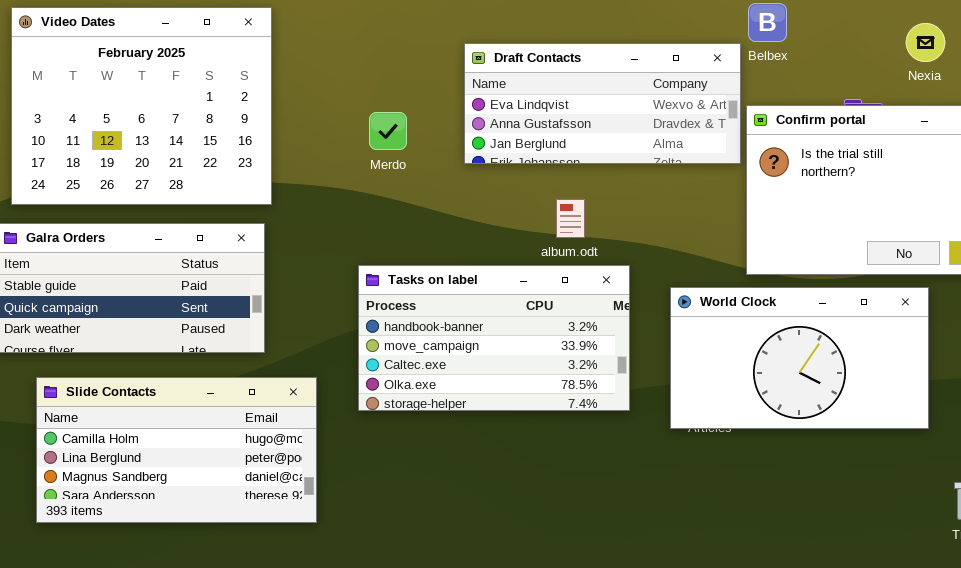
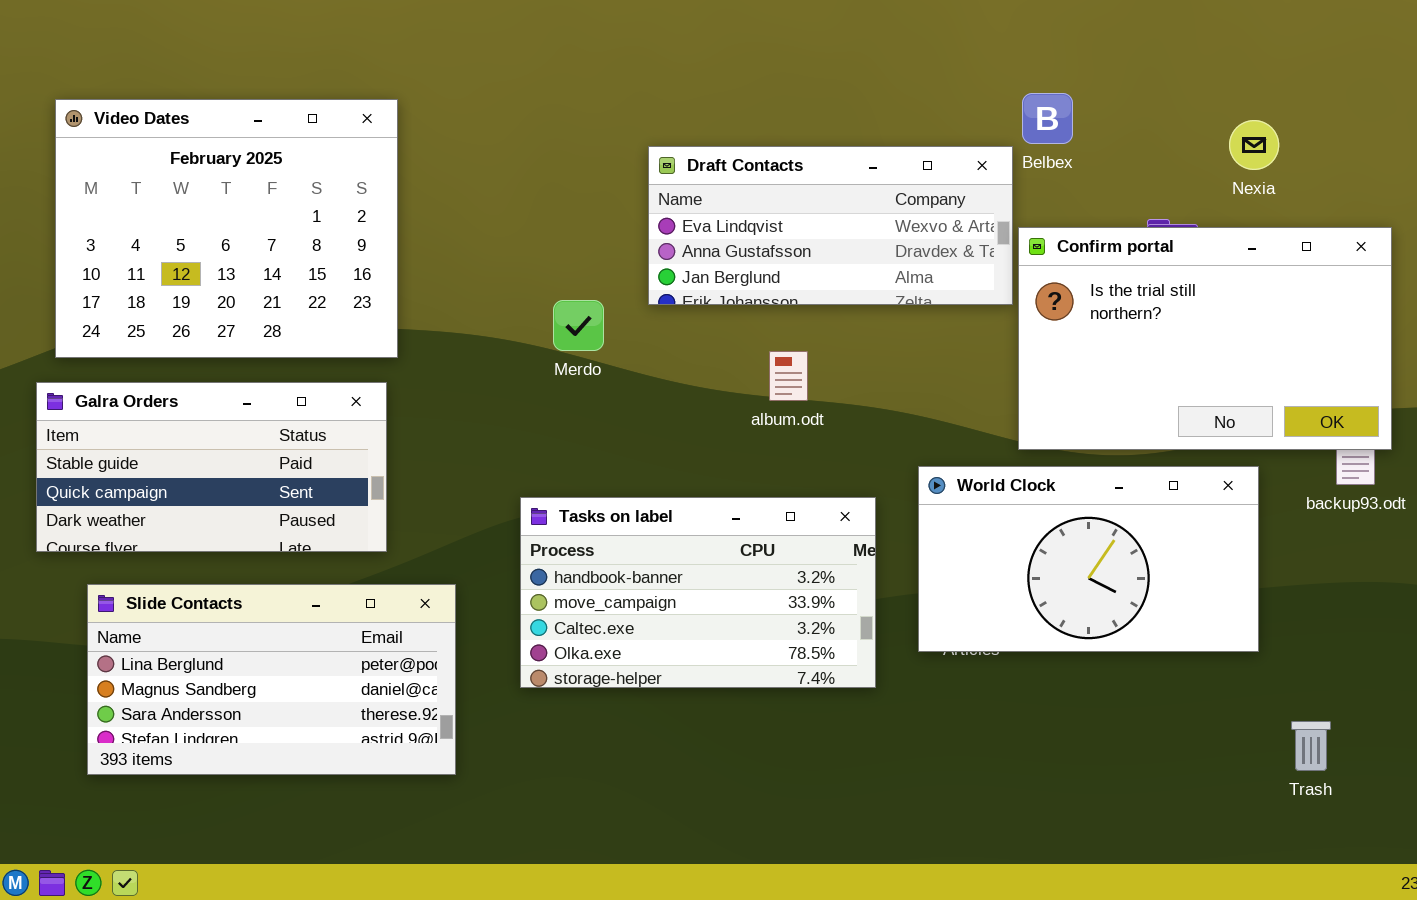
Merdo: [369,112,407,150] -> [553,300,604,351], moved
Tasks on label: [358,265,630,411] -> [520,497,876,688], moved
Slide Contacts: [36,377,317,523] -> [87,584,456,775], scrolled down 1 row

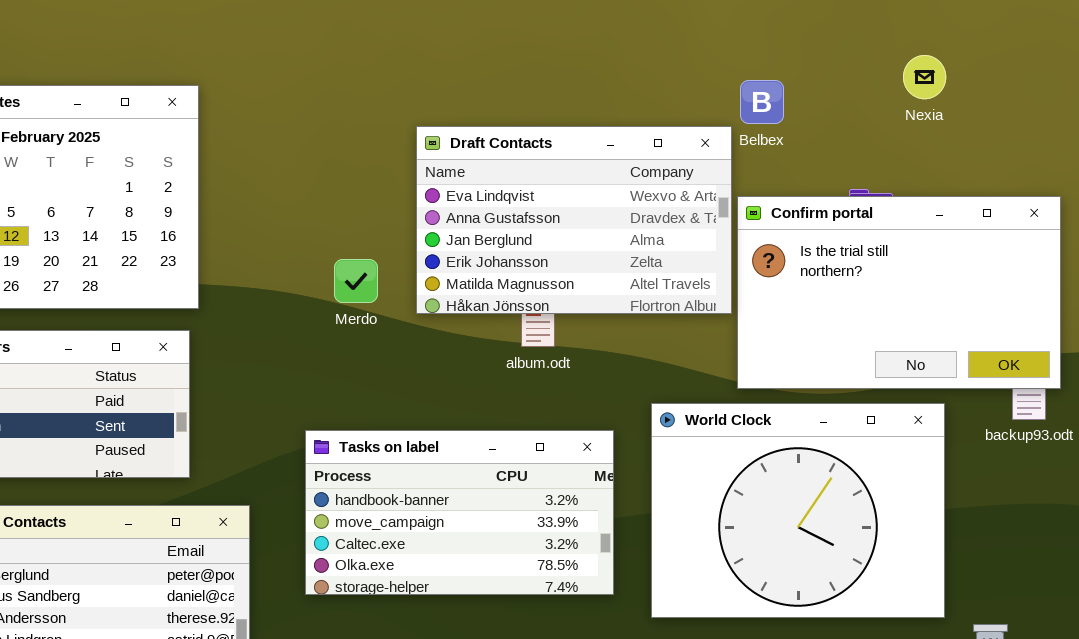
Nexia: [1229,120,1279,170] -> [903,55,946,99], moved
Draft Contacts: [648,146,1013,305] -> [416,126,732,314], resized
World Clock: [918,466,1259,652] -> [651,403,945,618], resized

